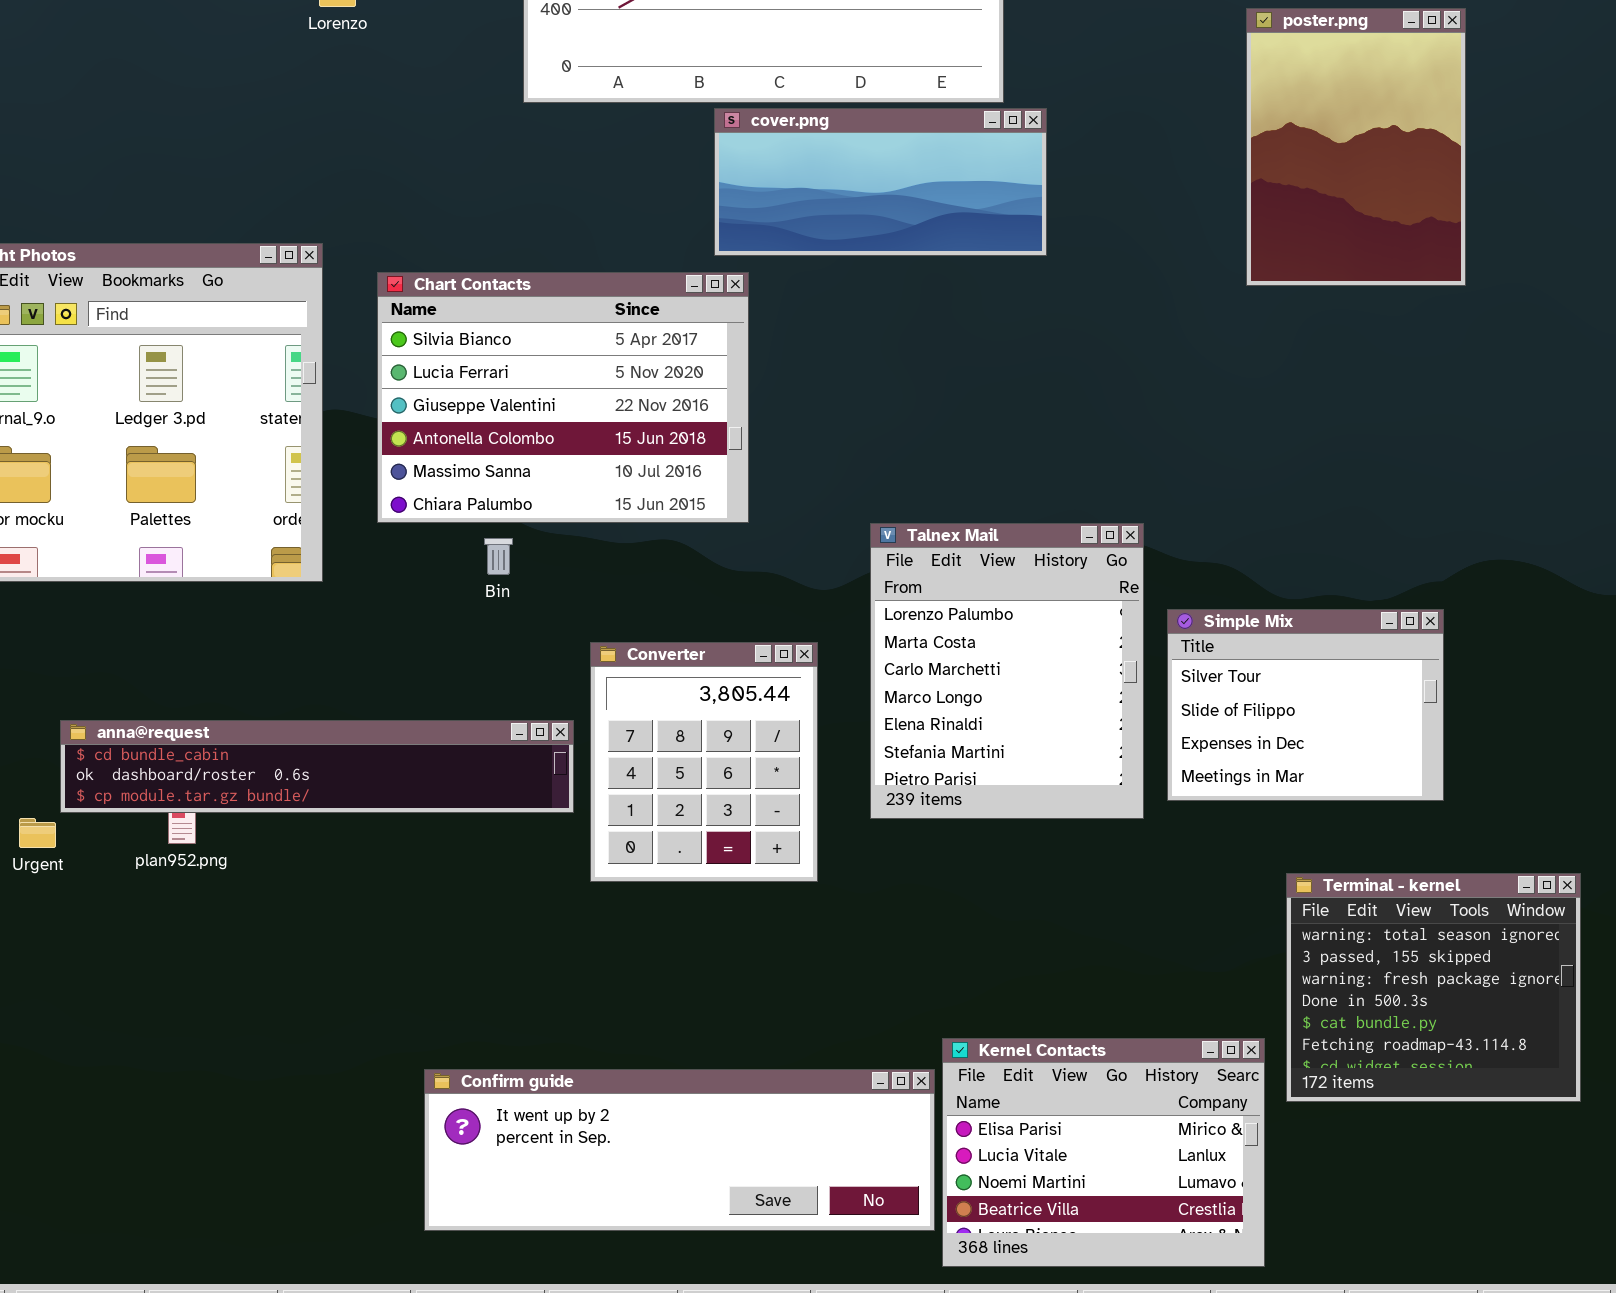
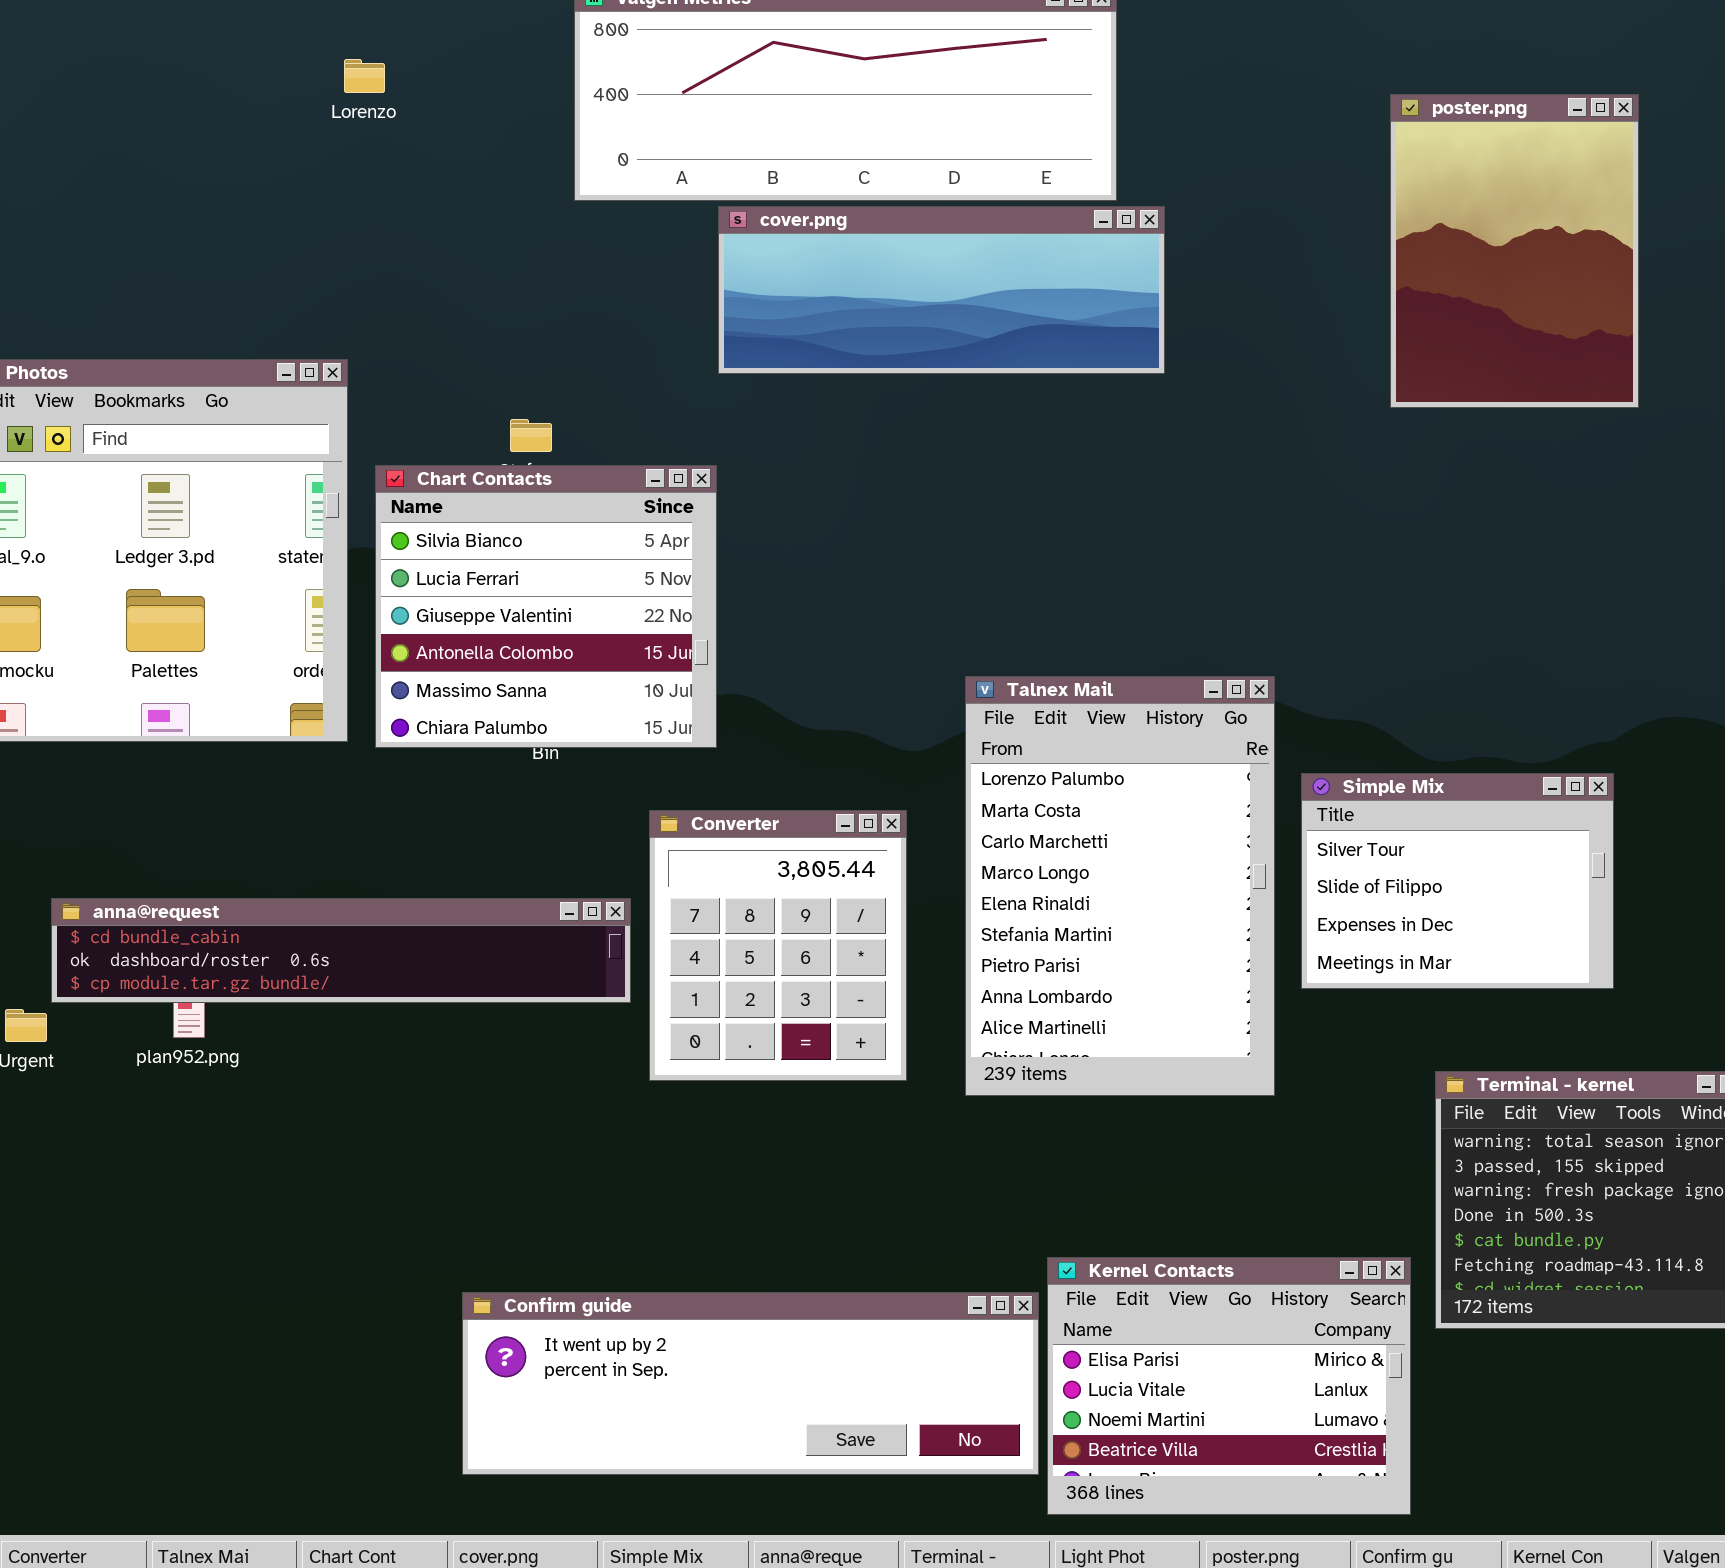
cover.png: [714,108,1047,256] -> [718,206,1165,374], resized
Chart Contacts: [377,272,749,523] -> [375,465,717,748], moved, resized
Talnex Mail: [870,523,1144,819] -> [965,676,1275,1096], resized

